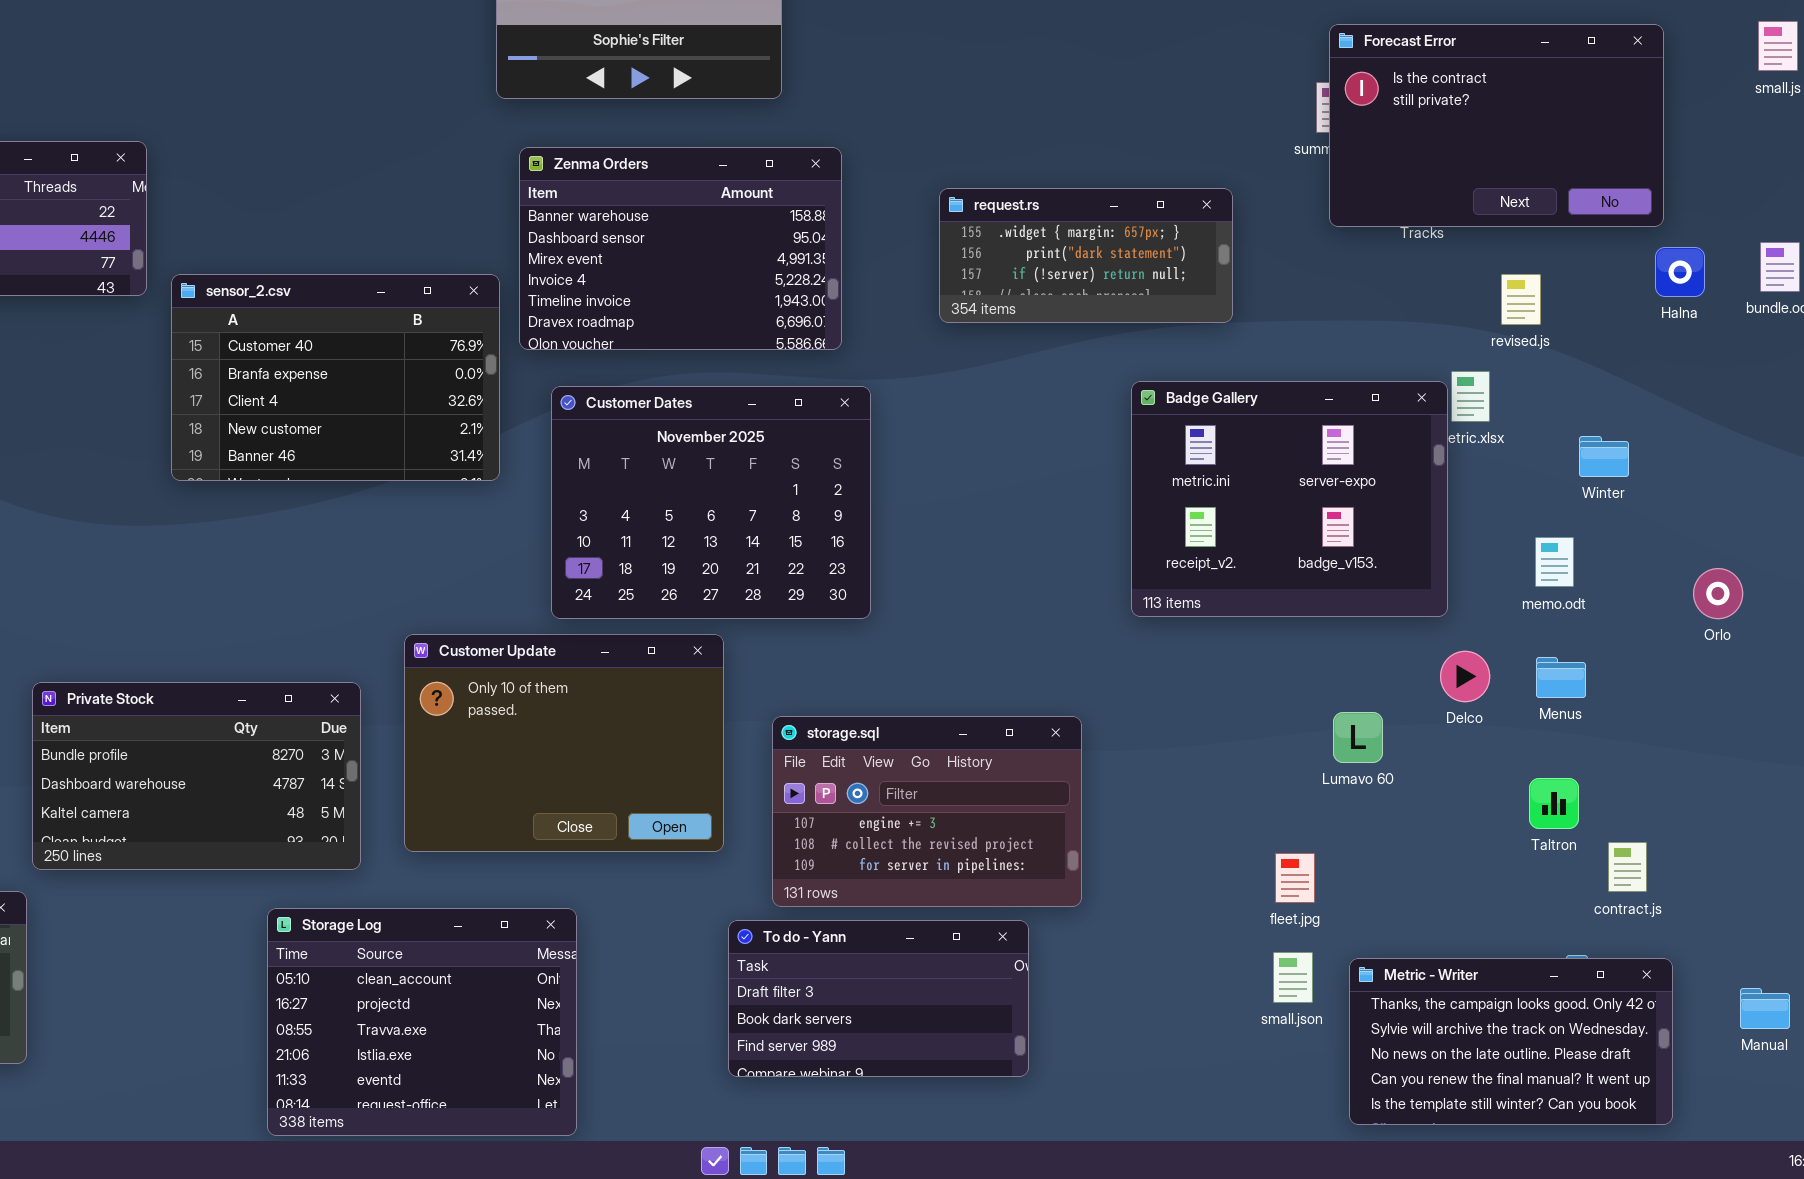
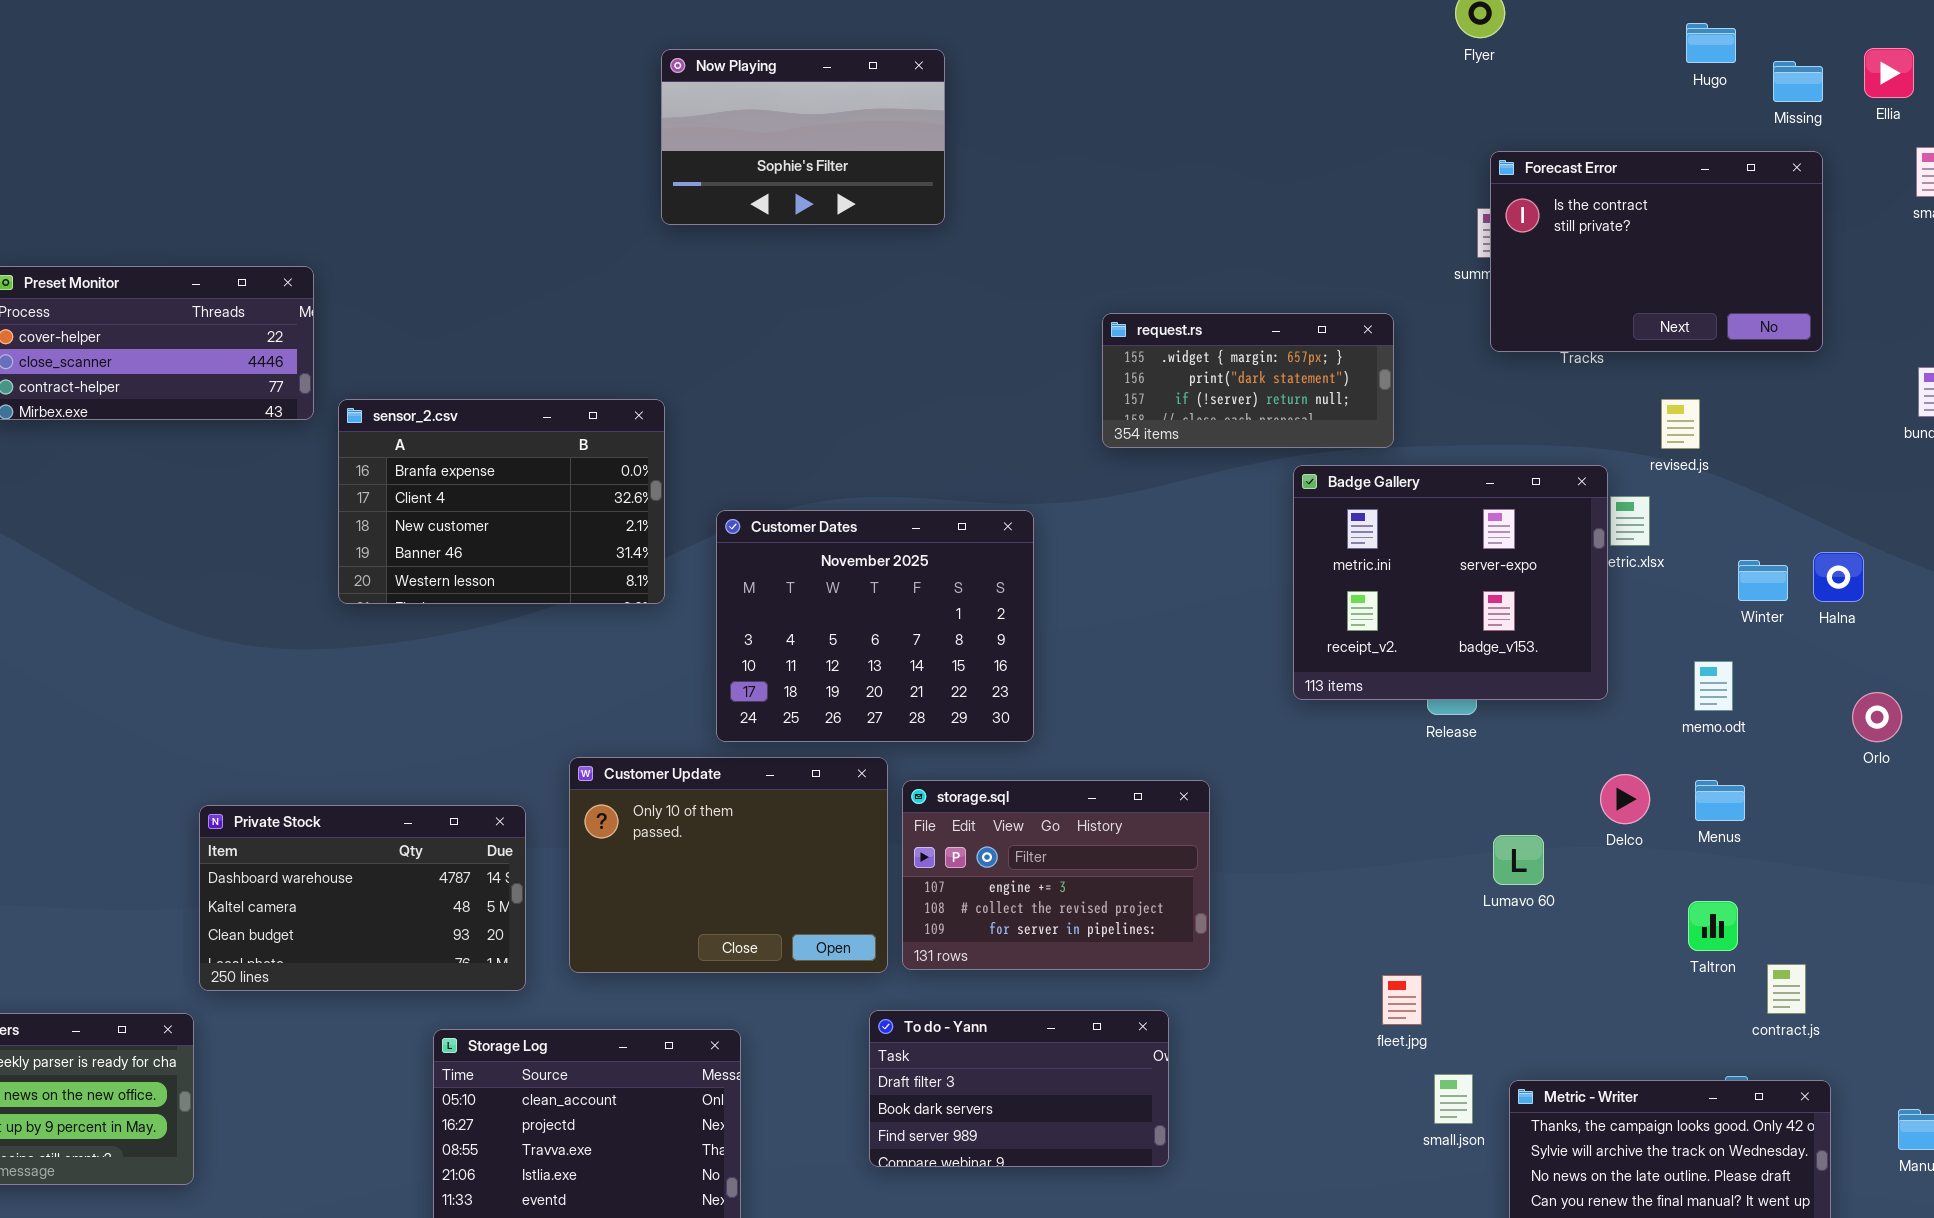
Zenma Orders: [519,147,842,350] -> none, closed
Halna: [1655,247,1705,297] -> [1813,552,1864,602], moved
sensor_2.csv: [171,274,500,481] -> [338,399,665,604], scrolled down 1 row
Badge Gallery: [1131,381,1448,617] -> [1293,465,1608,700], moved
Private Stock: [32,682,361,870] -> [199,805,526,991], scrolled down 1 row
storage.sql: [772,716,1082,907] -> [902,780,1210,970], moved
fleet.jpg: [1275,853,1315,903] -> [1382,975,1422,1025], moved
To do - Yann: [728,920,1029,1077] -> [869,1010,1169,1167], moved

